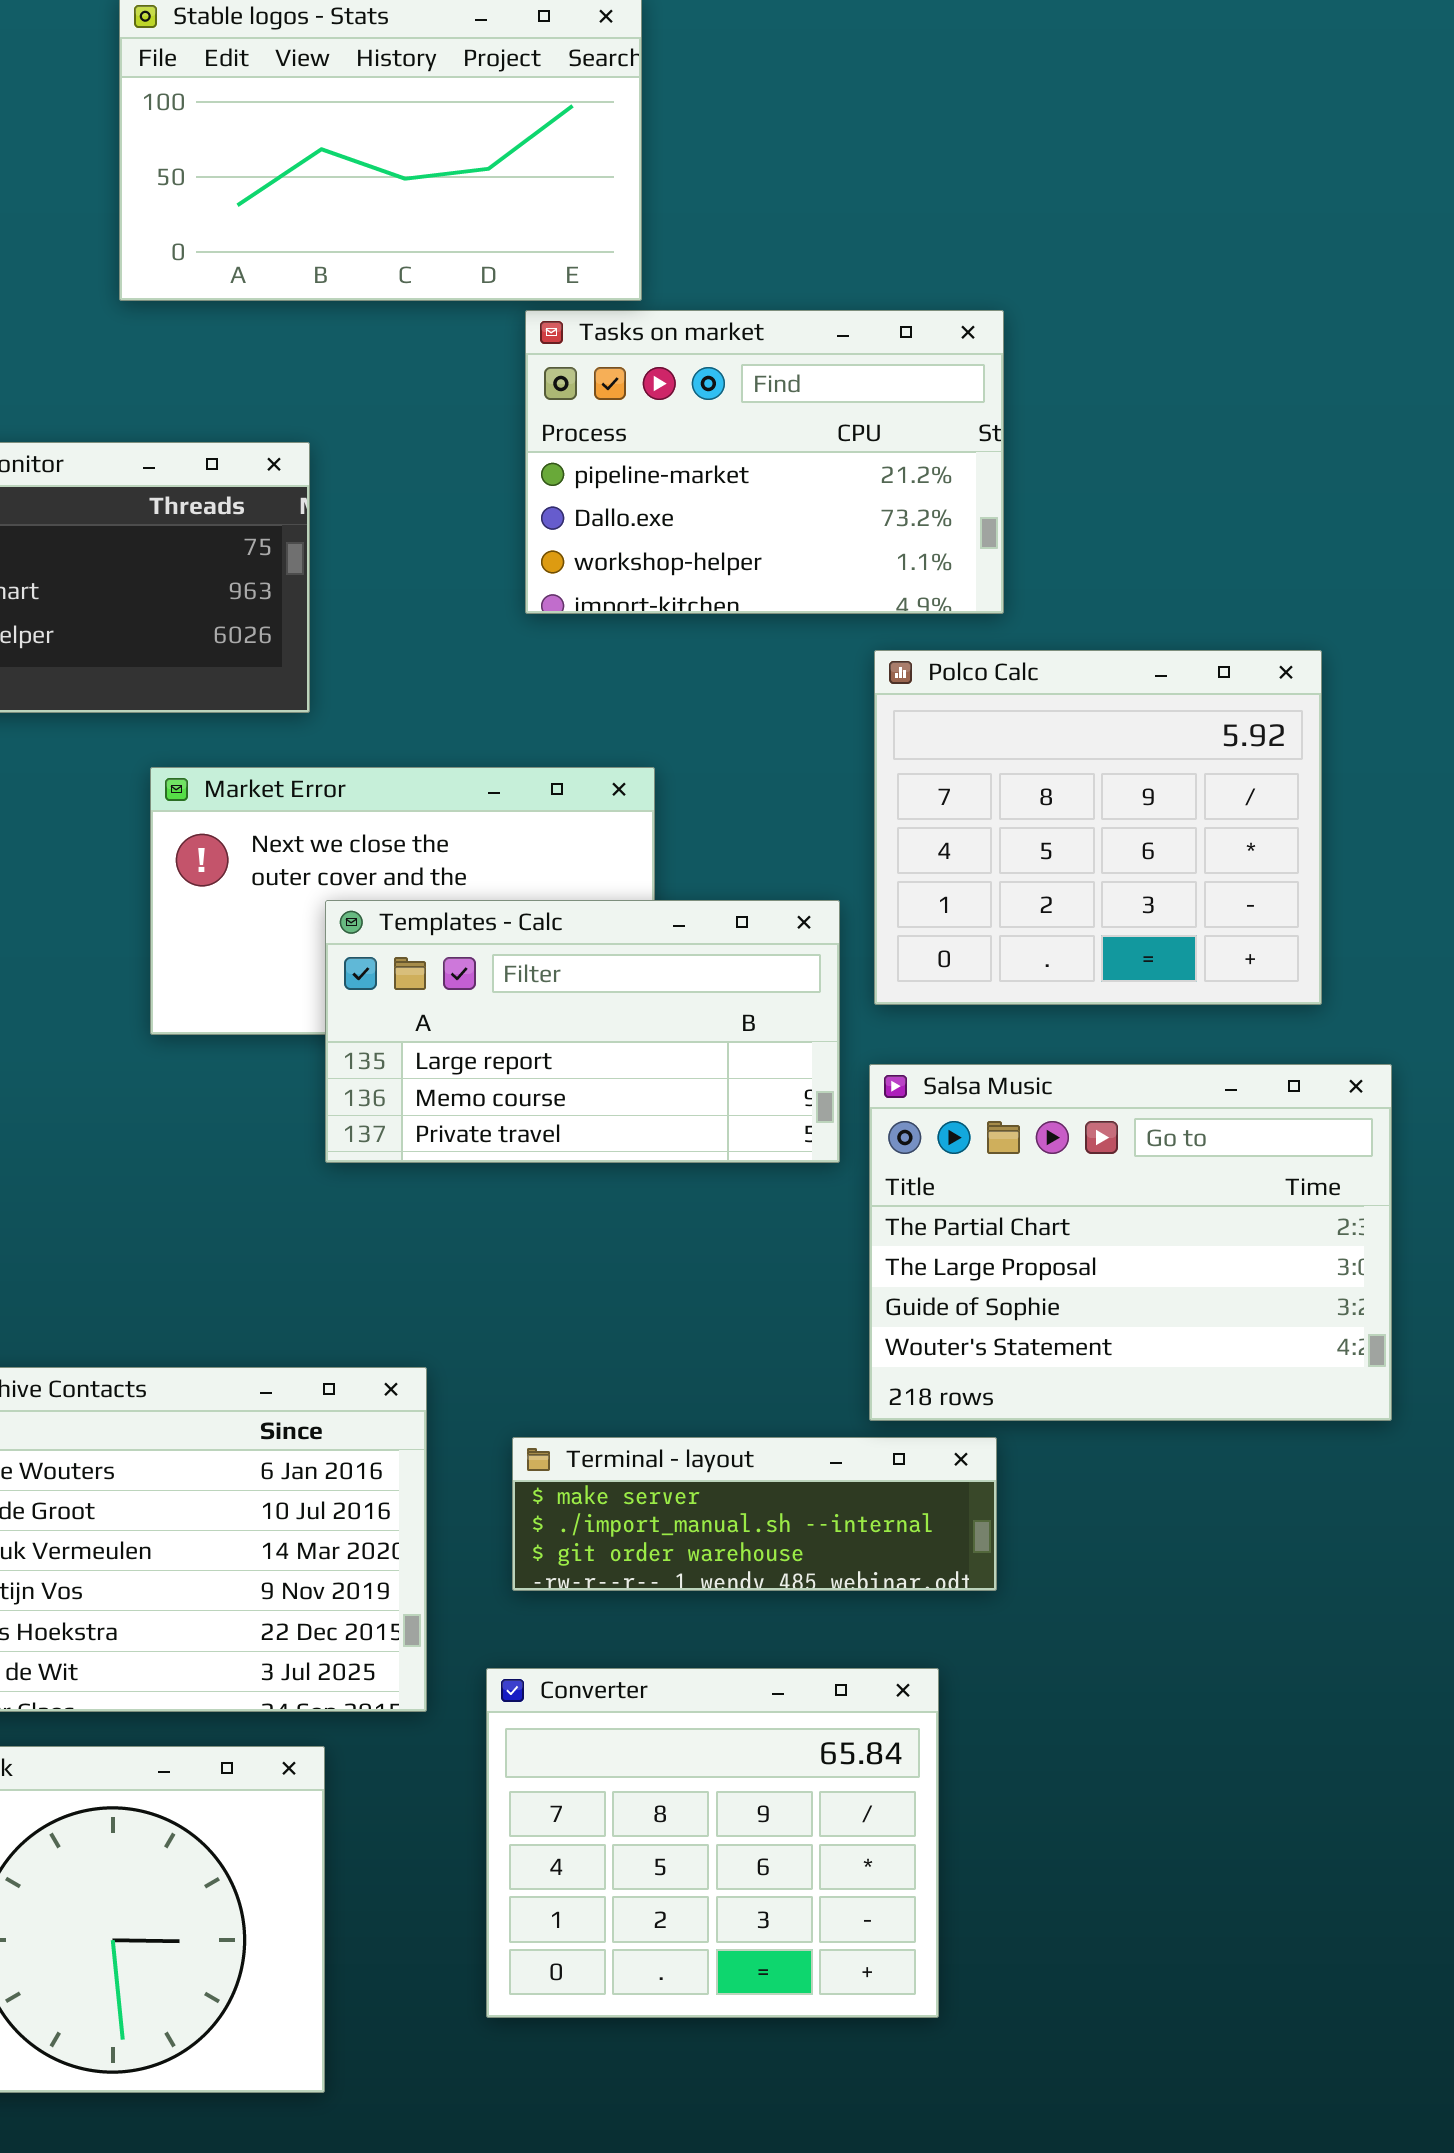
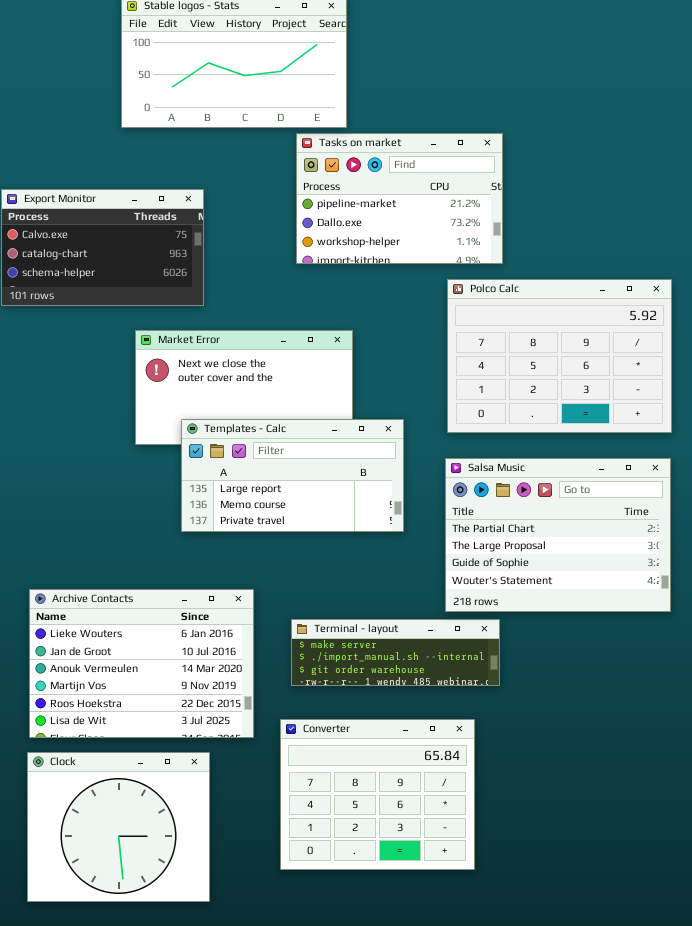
Polco Calc: [874,650,1322,1005] -> [447,279,672,433], resized
Templates - Calc: [325,900,840,1163] -> [181,419,404,532], moved

